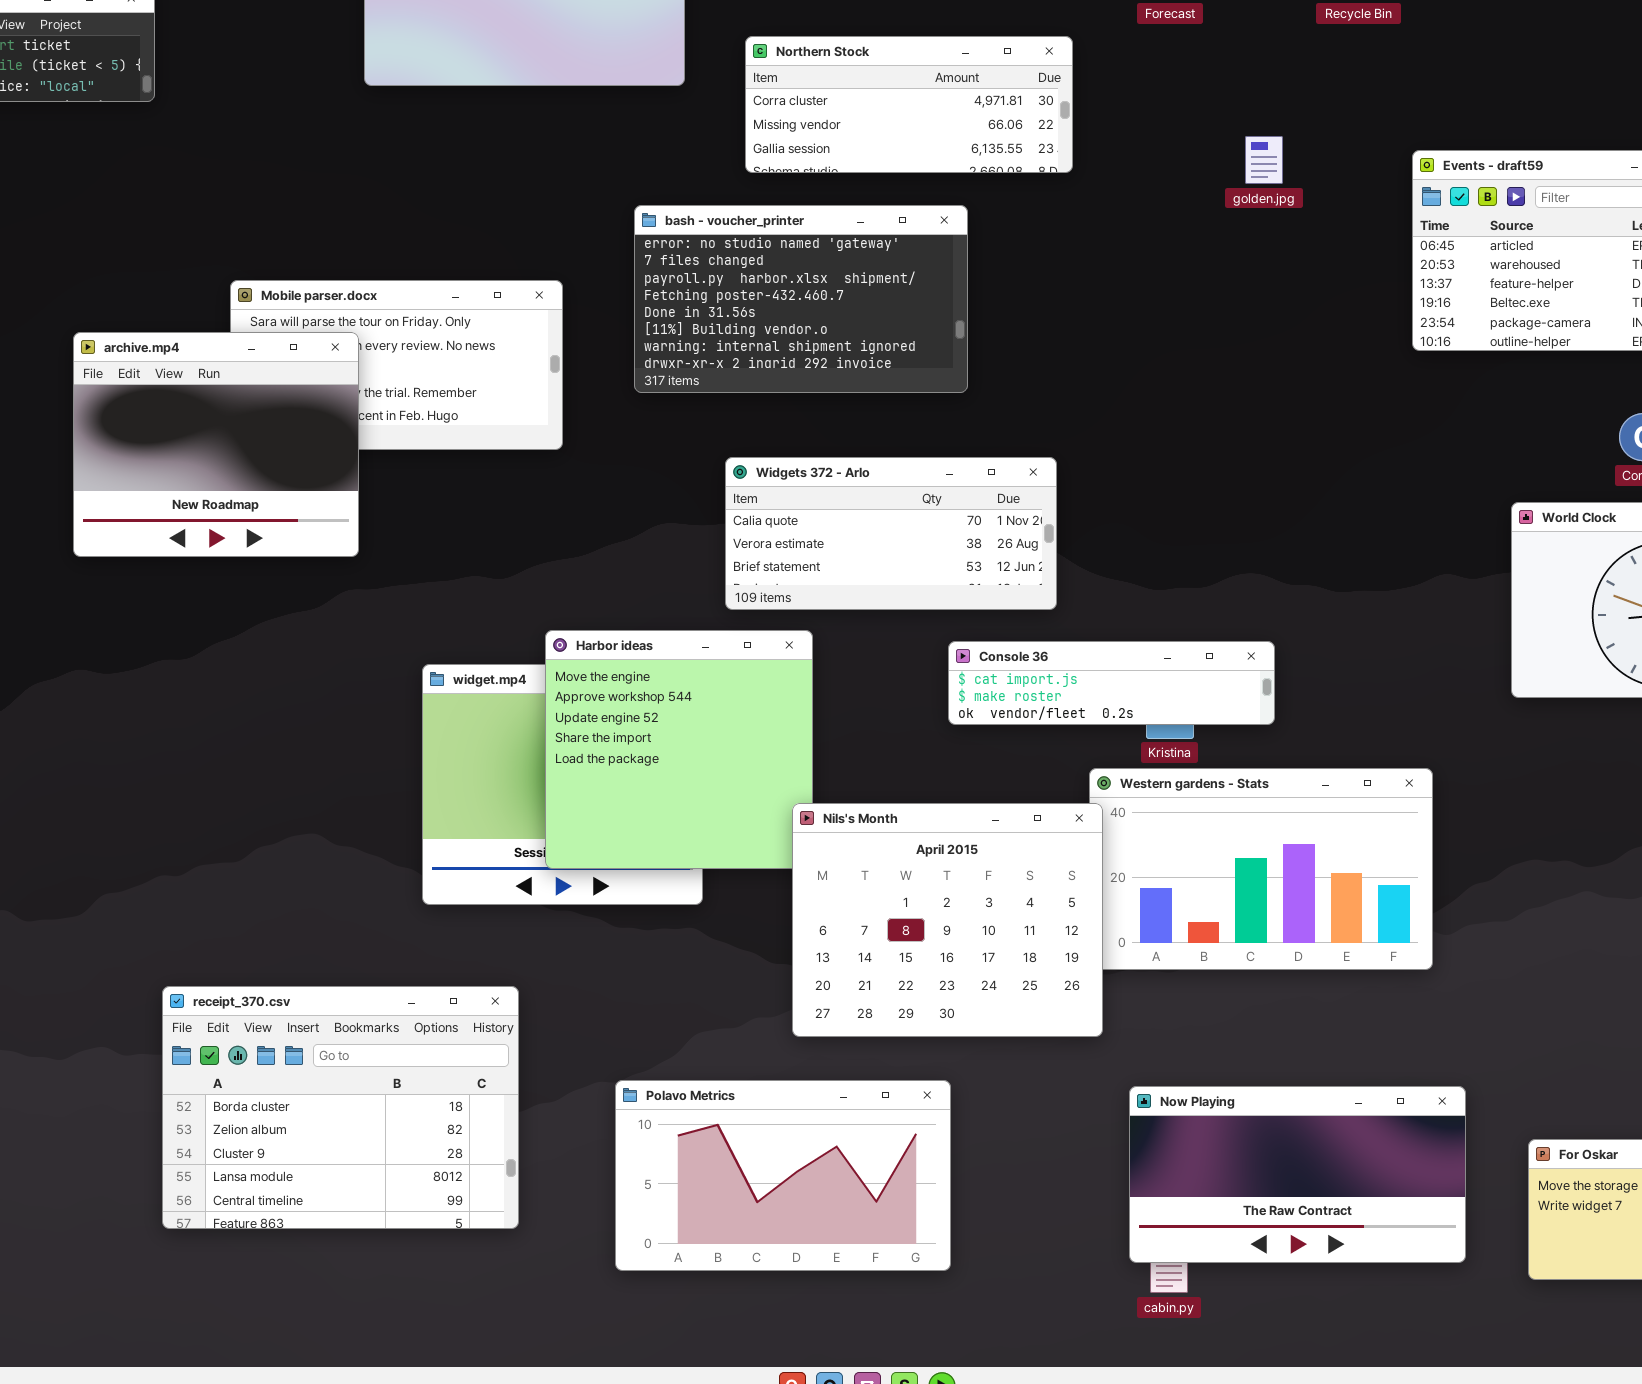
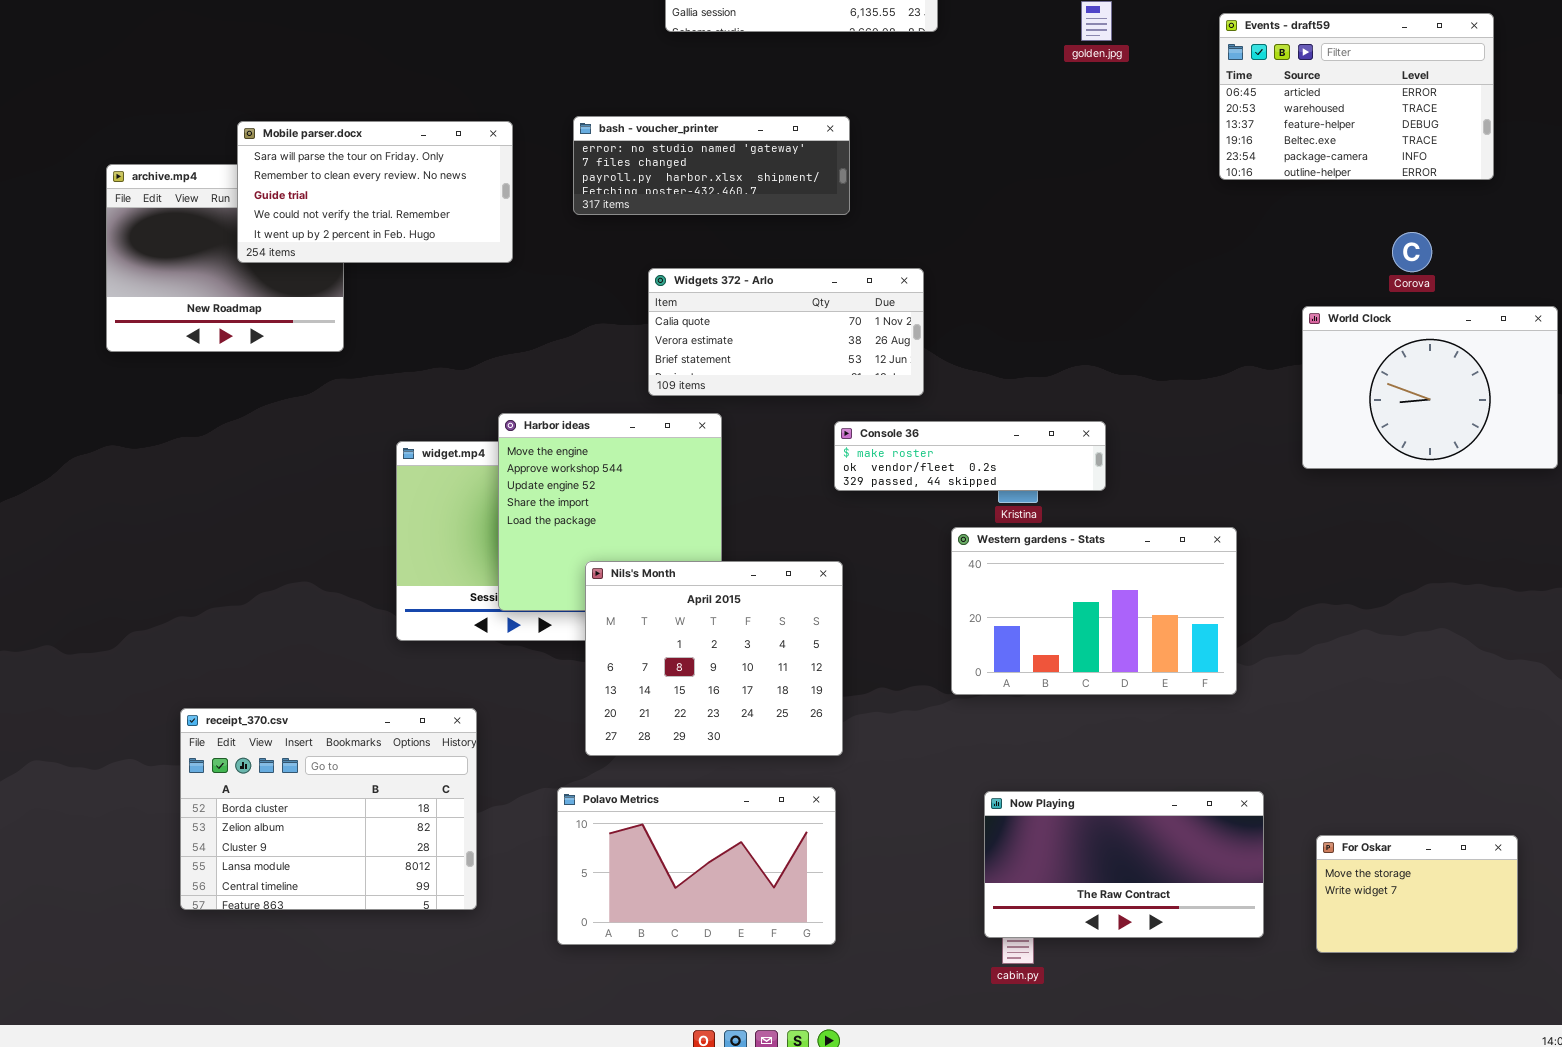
bash - voucher_printer: [634,205,968,393] -> [573,116,850,215], resized
Mobile parser.docx: [230,280,563,450] -> [237,121,513,263], raised
Console 36: [948,641,1275,725] -> [834,421,1106,491], scrolled down 1 row
Nils's Month: [792,803,1103,1037] -> [585,561,843,756], moved

